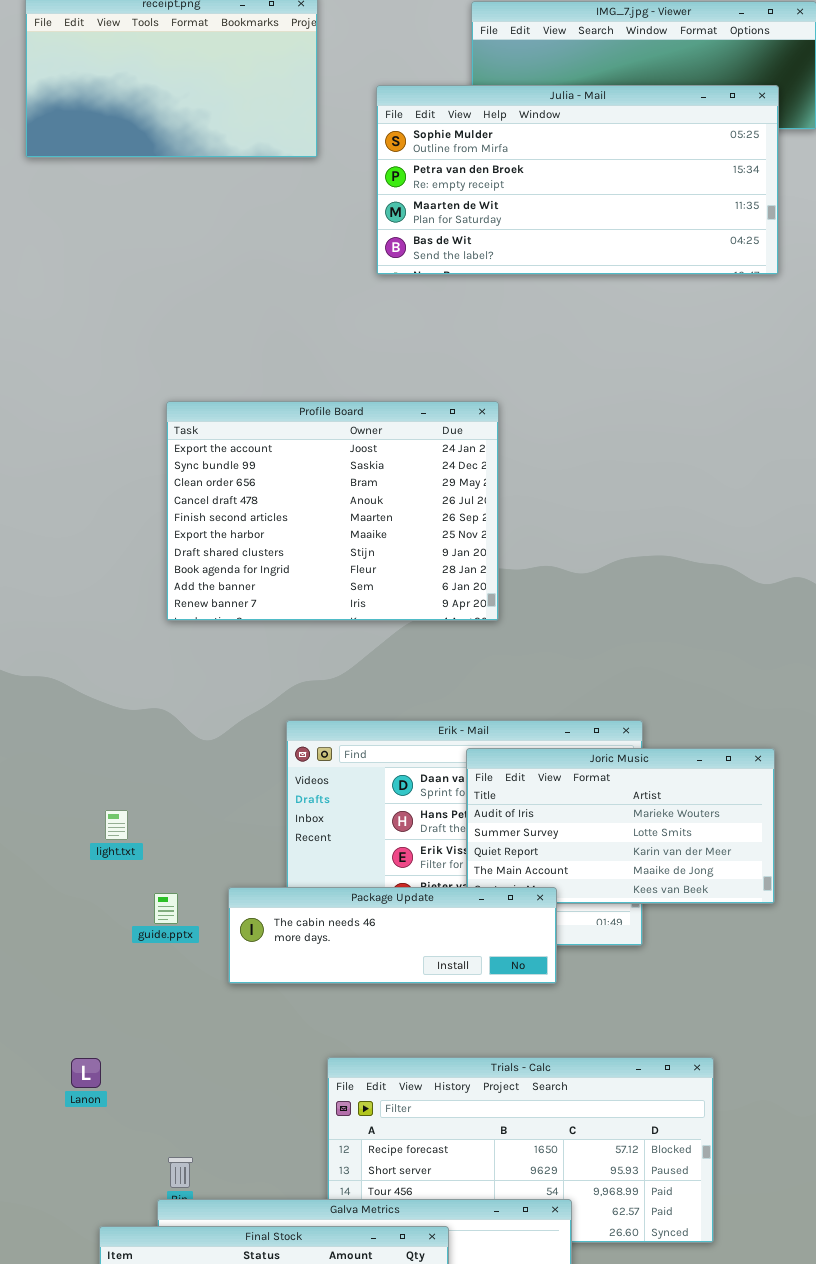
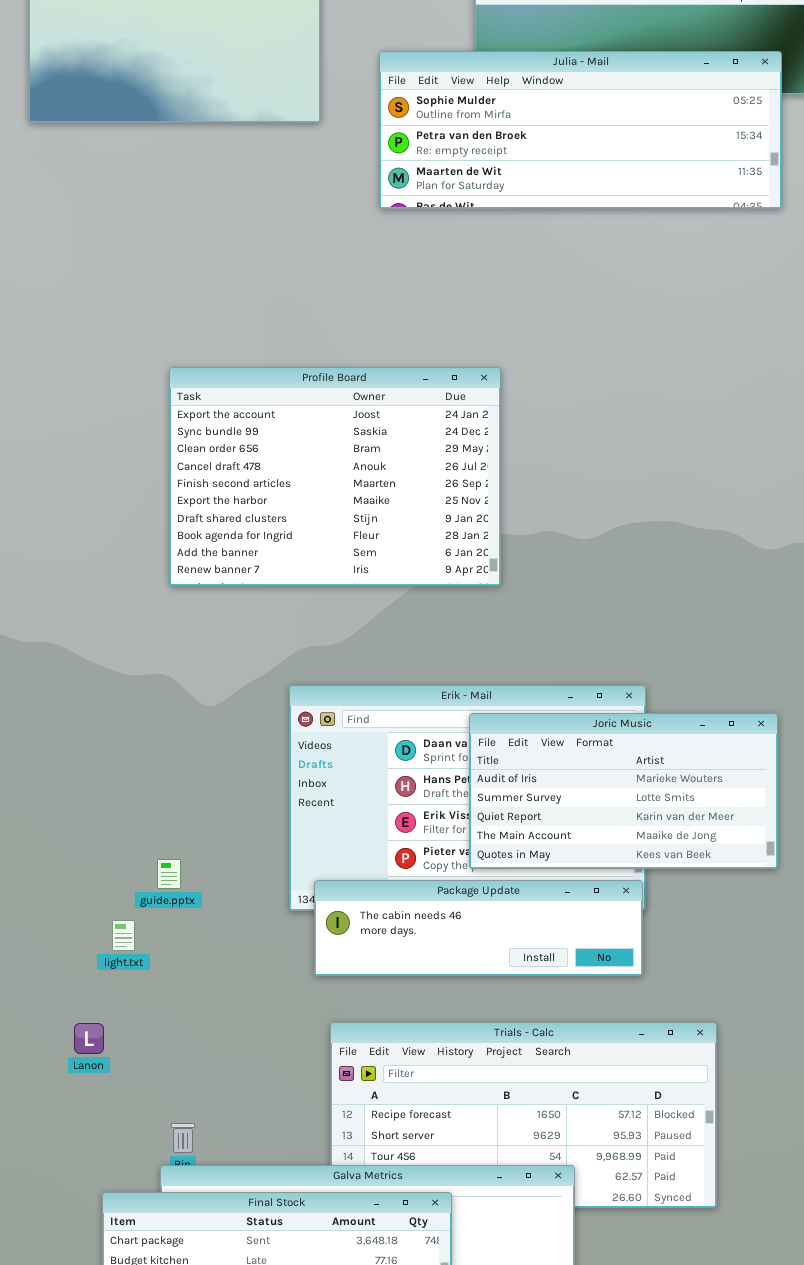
Julia - Mail: [376,85,779,275] -> [379,51,782,209], resized
light.txt: [105,810,128,840] -> [112,920,135,951], moved
Package Update: [228,887,557,984] -> [314,880,643,976], moved

